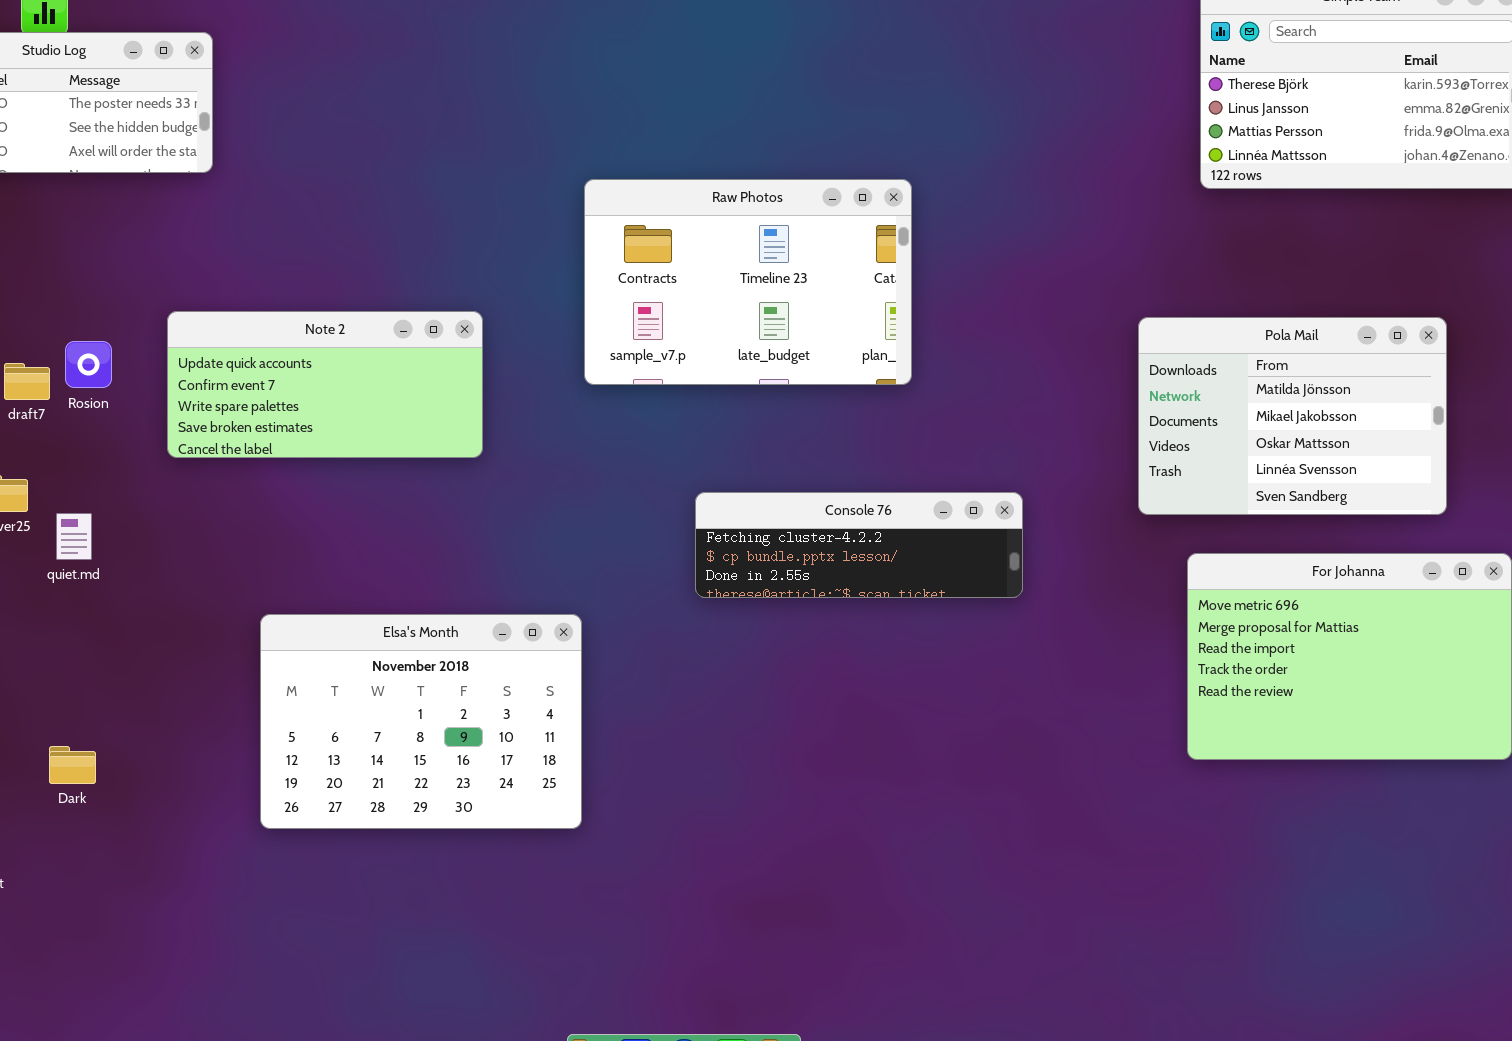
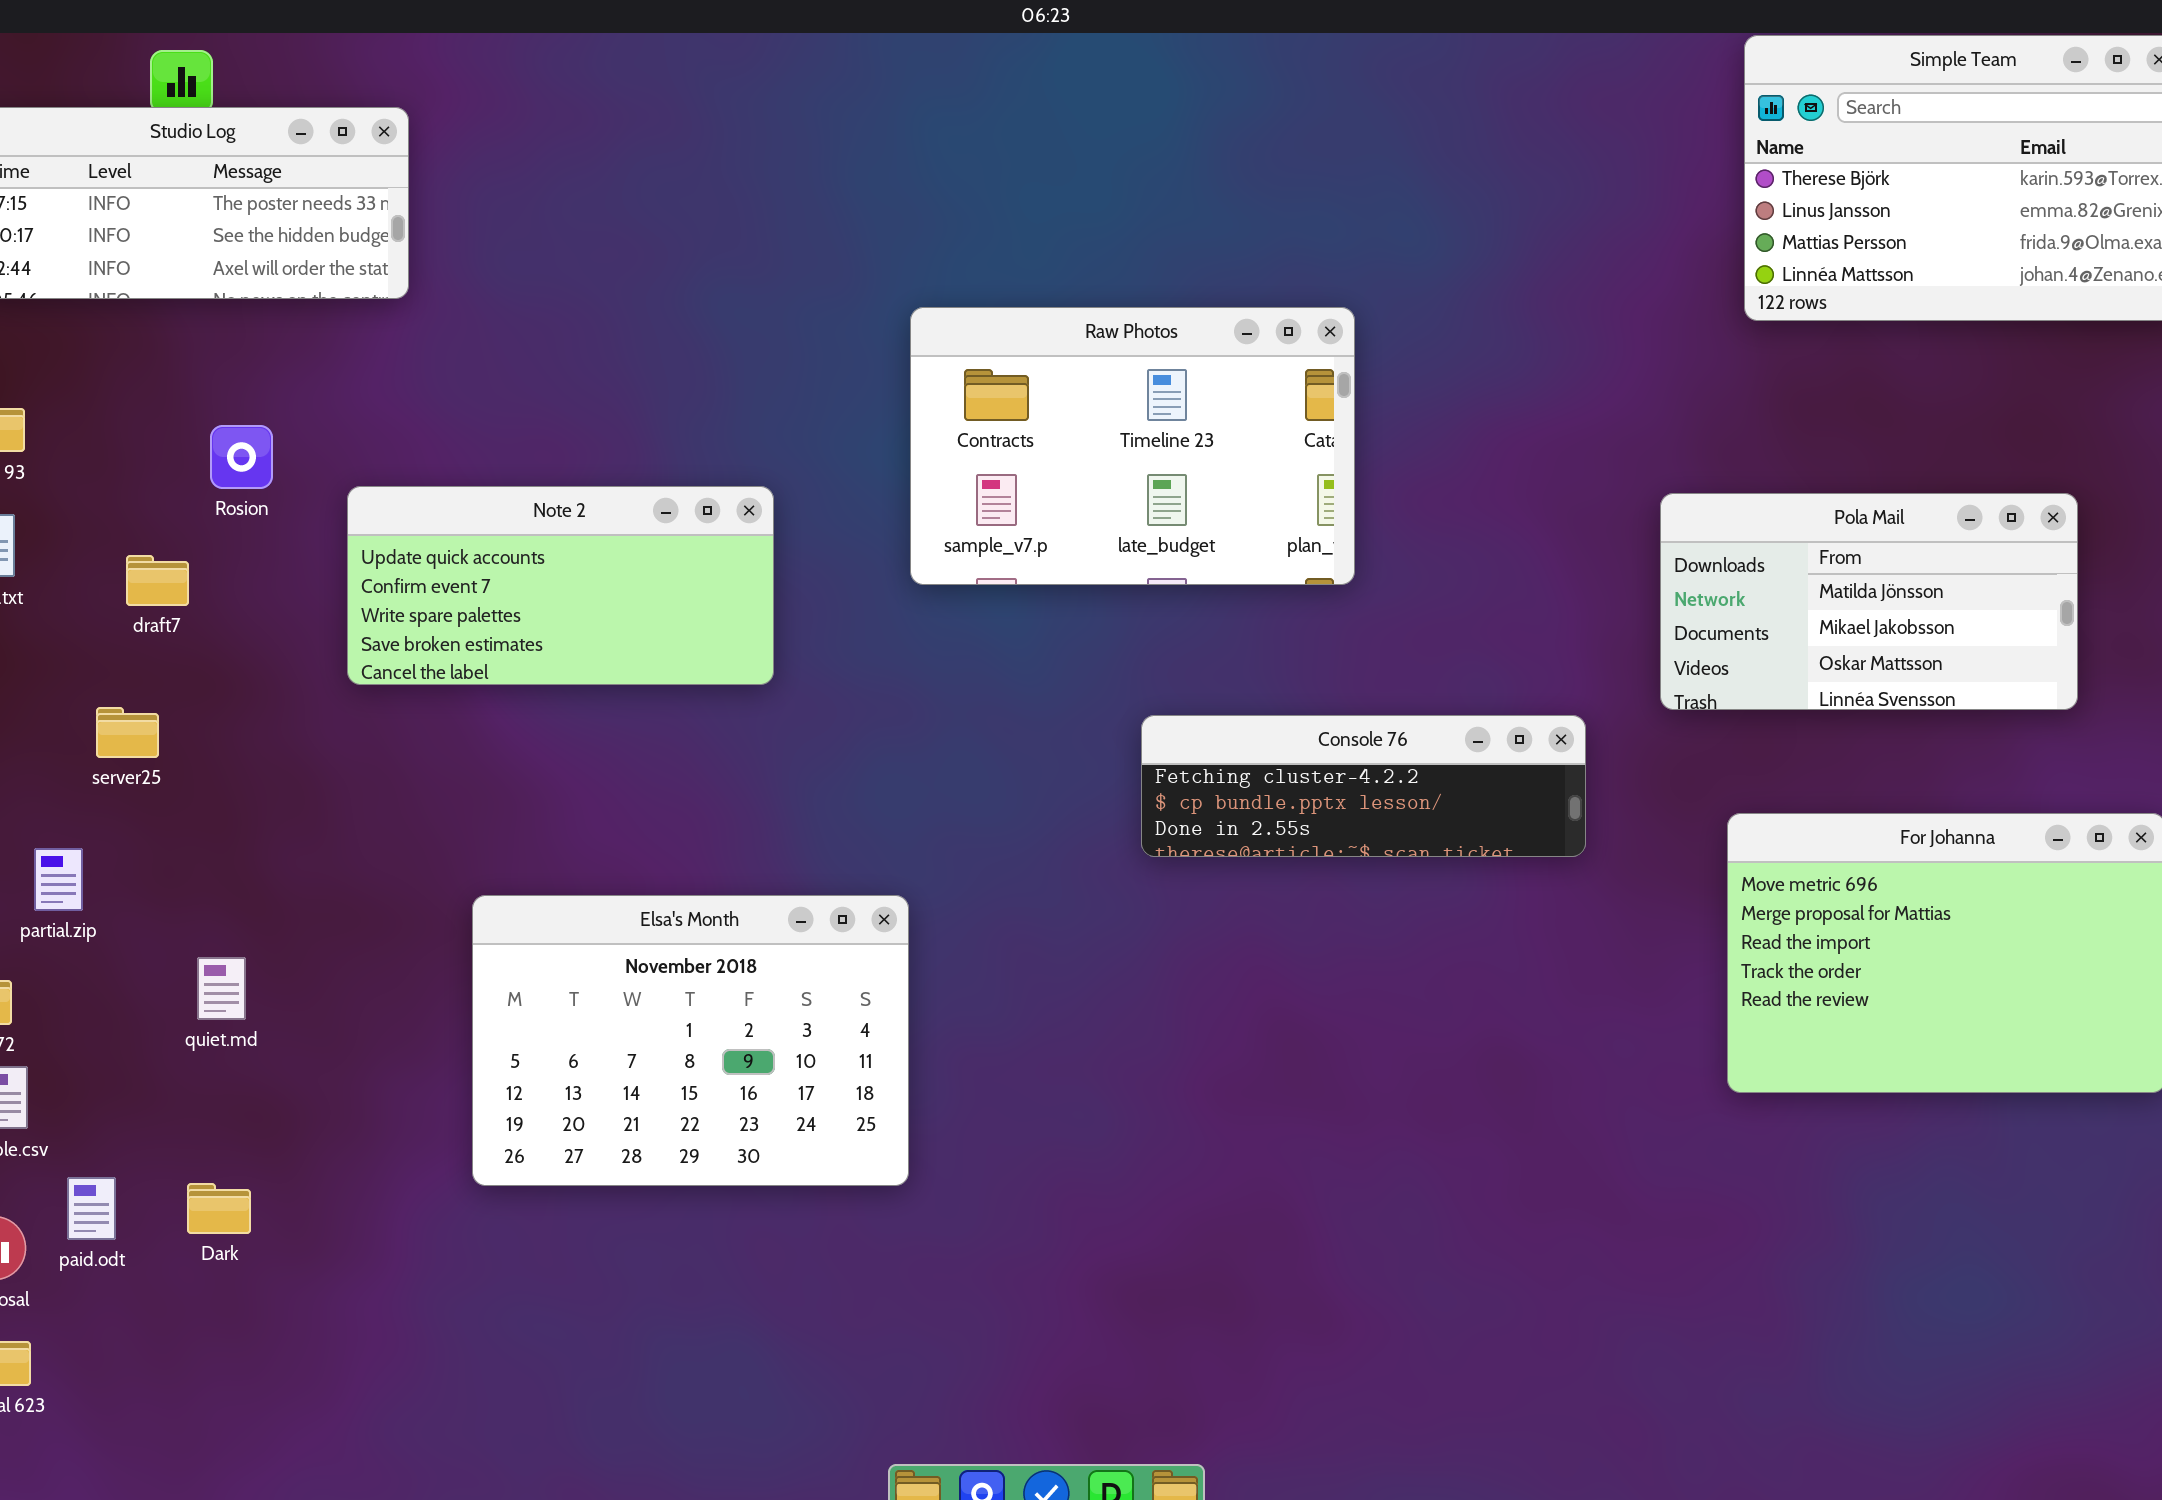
Pola Mail: [1138,317,1447,515] -> [1660,493,2078,710], resized
Rosion: [65,341,112,388] -> [210,425,273,489], moved
Console 76: [695,492,1023,598] -> [1141,715,1586,857], moved
quiet.md: [56,513,92,560] -> [197,957,246,1020], moved
Dark: [49,746,96,784] -> [187,1183,251,1234], moved

